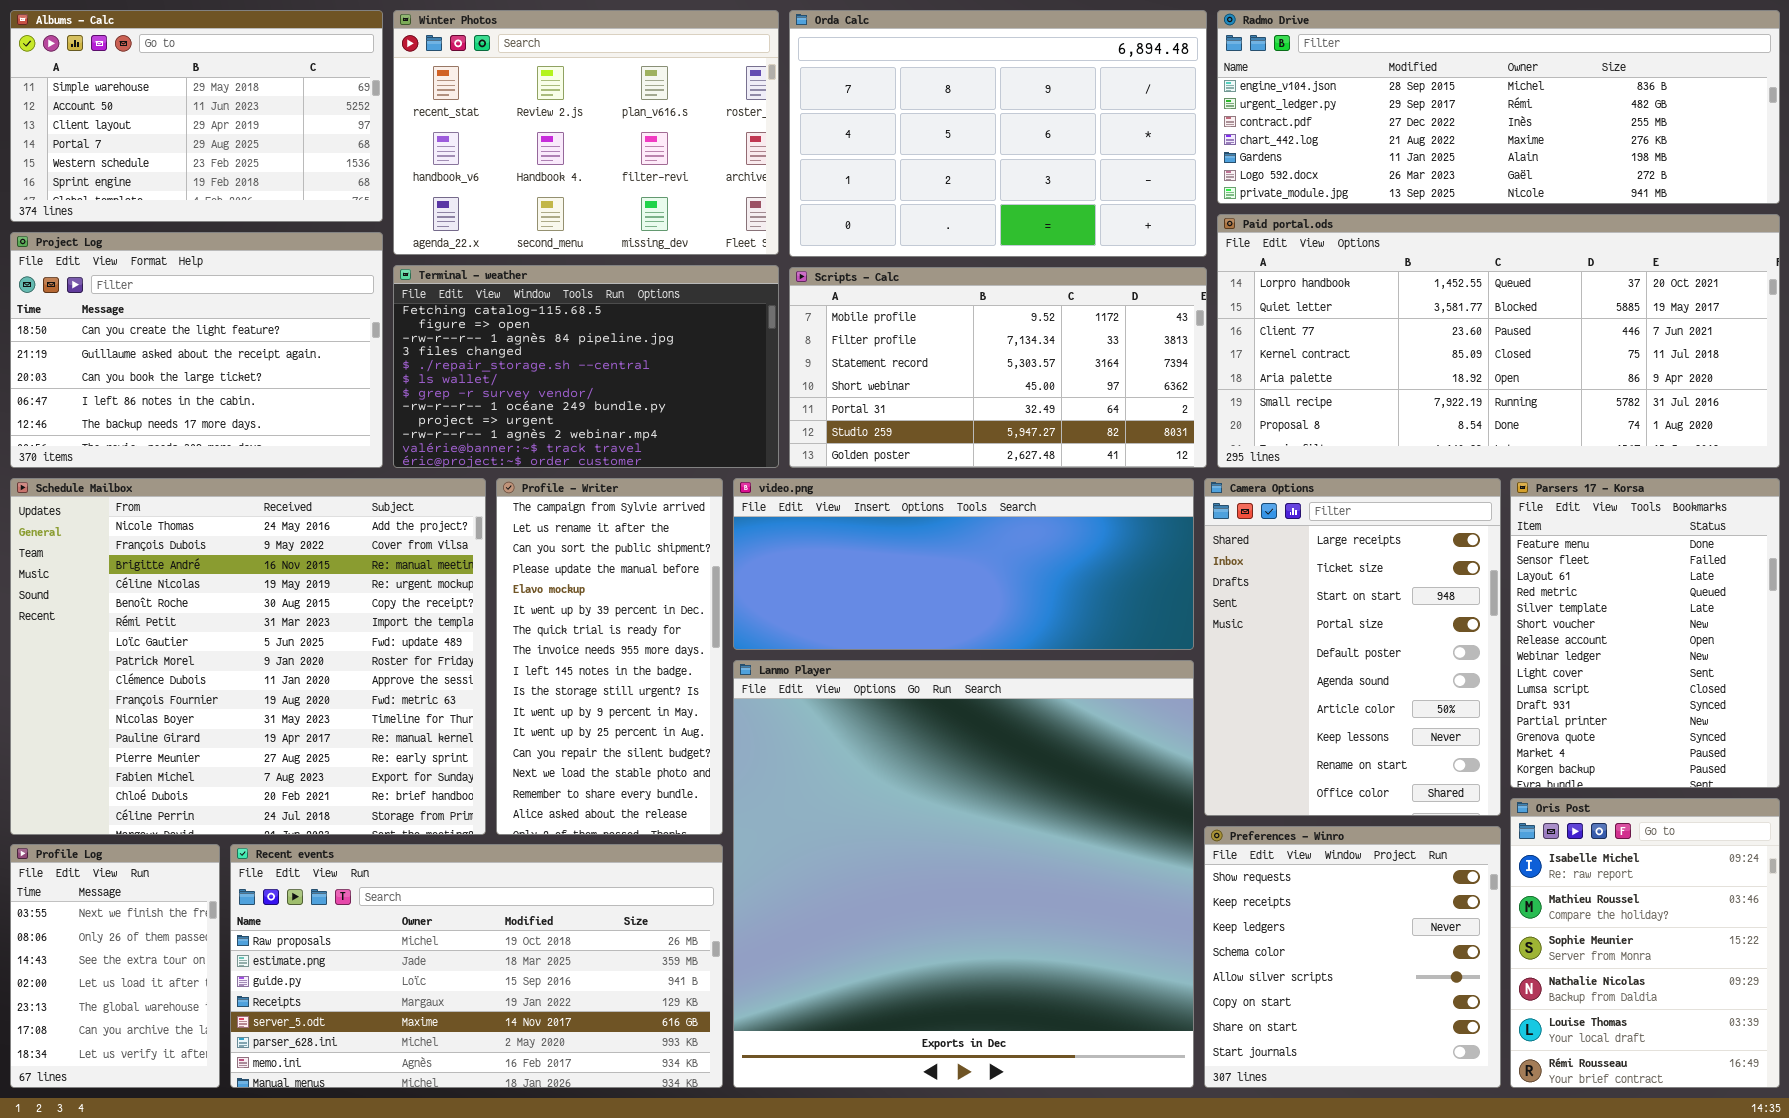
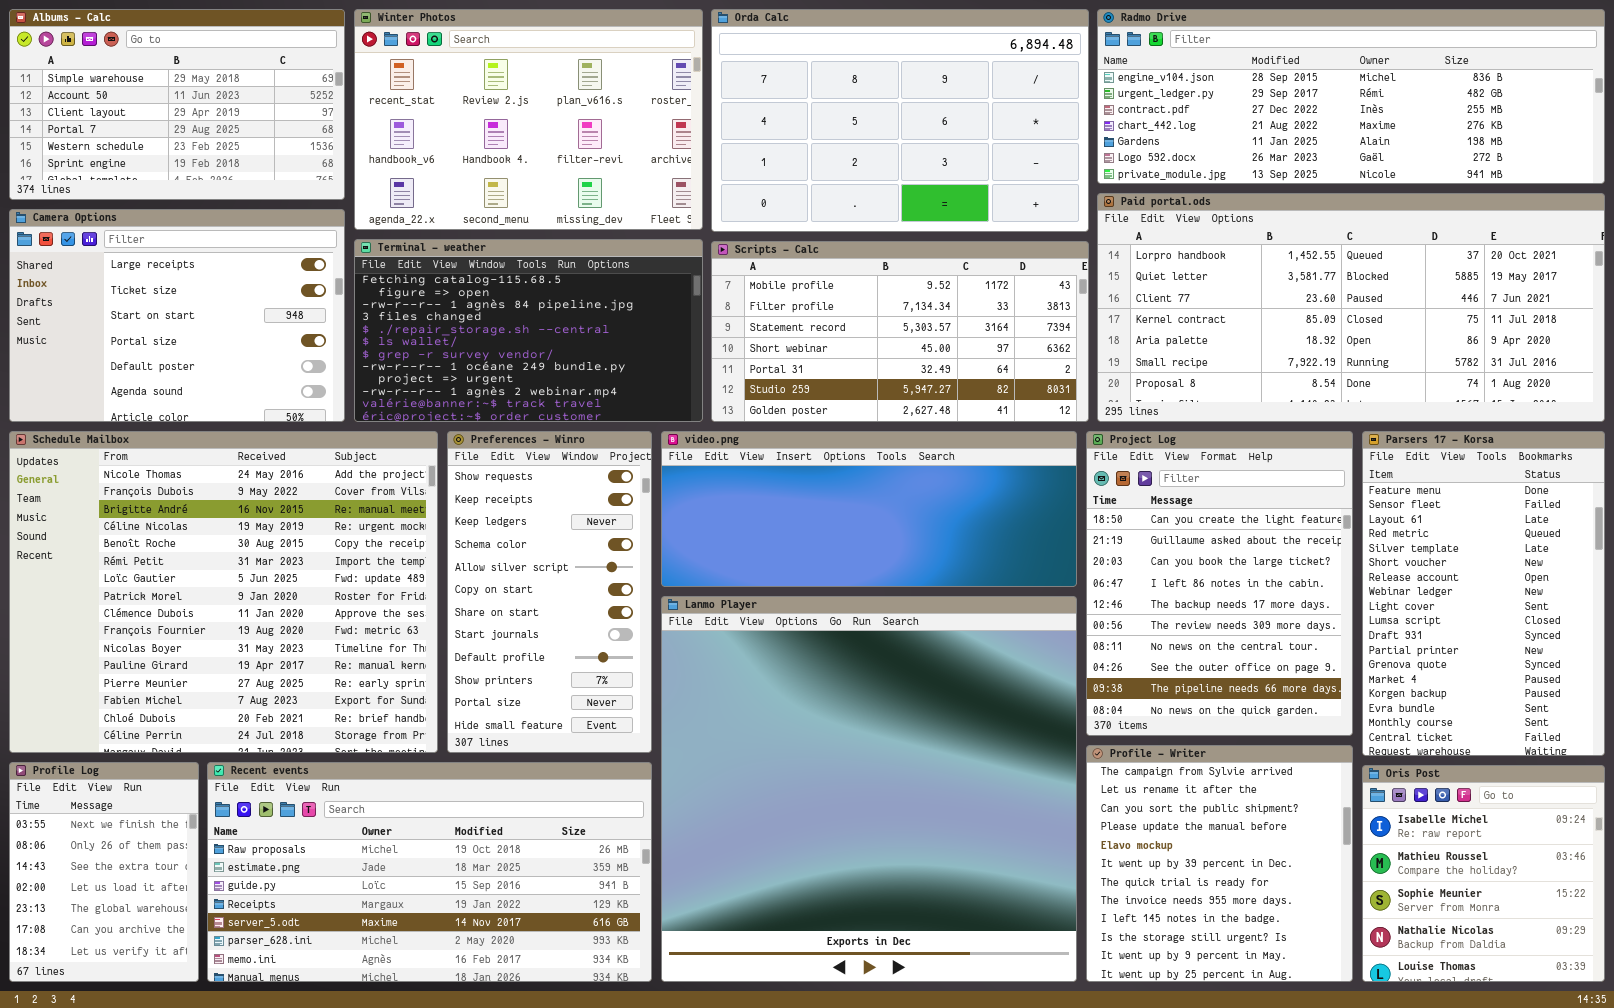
Project Log: [10,232,383,468] -> [1086,431,1353,736], moved, resized
Profile - Writer: [496,478,723,835] -> [1086,745,1353,982], moved, resized
Camera Options: [1204,478,1501,816] -> [9,209,345,422], moved, resized
Parsers 17 - Korsa: [1510,478,1780,788] -> [1362,431,1605,756], resized
Oris Post: [1510,798,1780,1088] -> [1362,765,1605,982], resized
Preferences - Winro: [1204,826,1501,1088] -> [447,431,652,753], moved, resized

